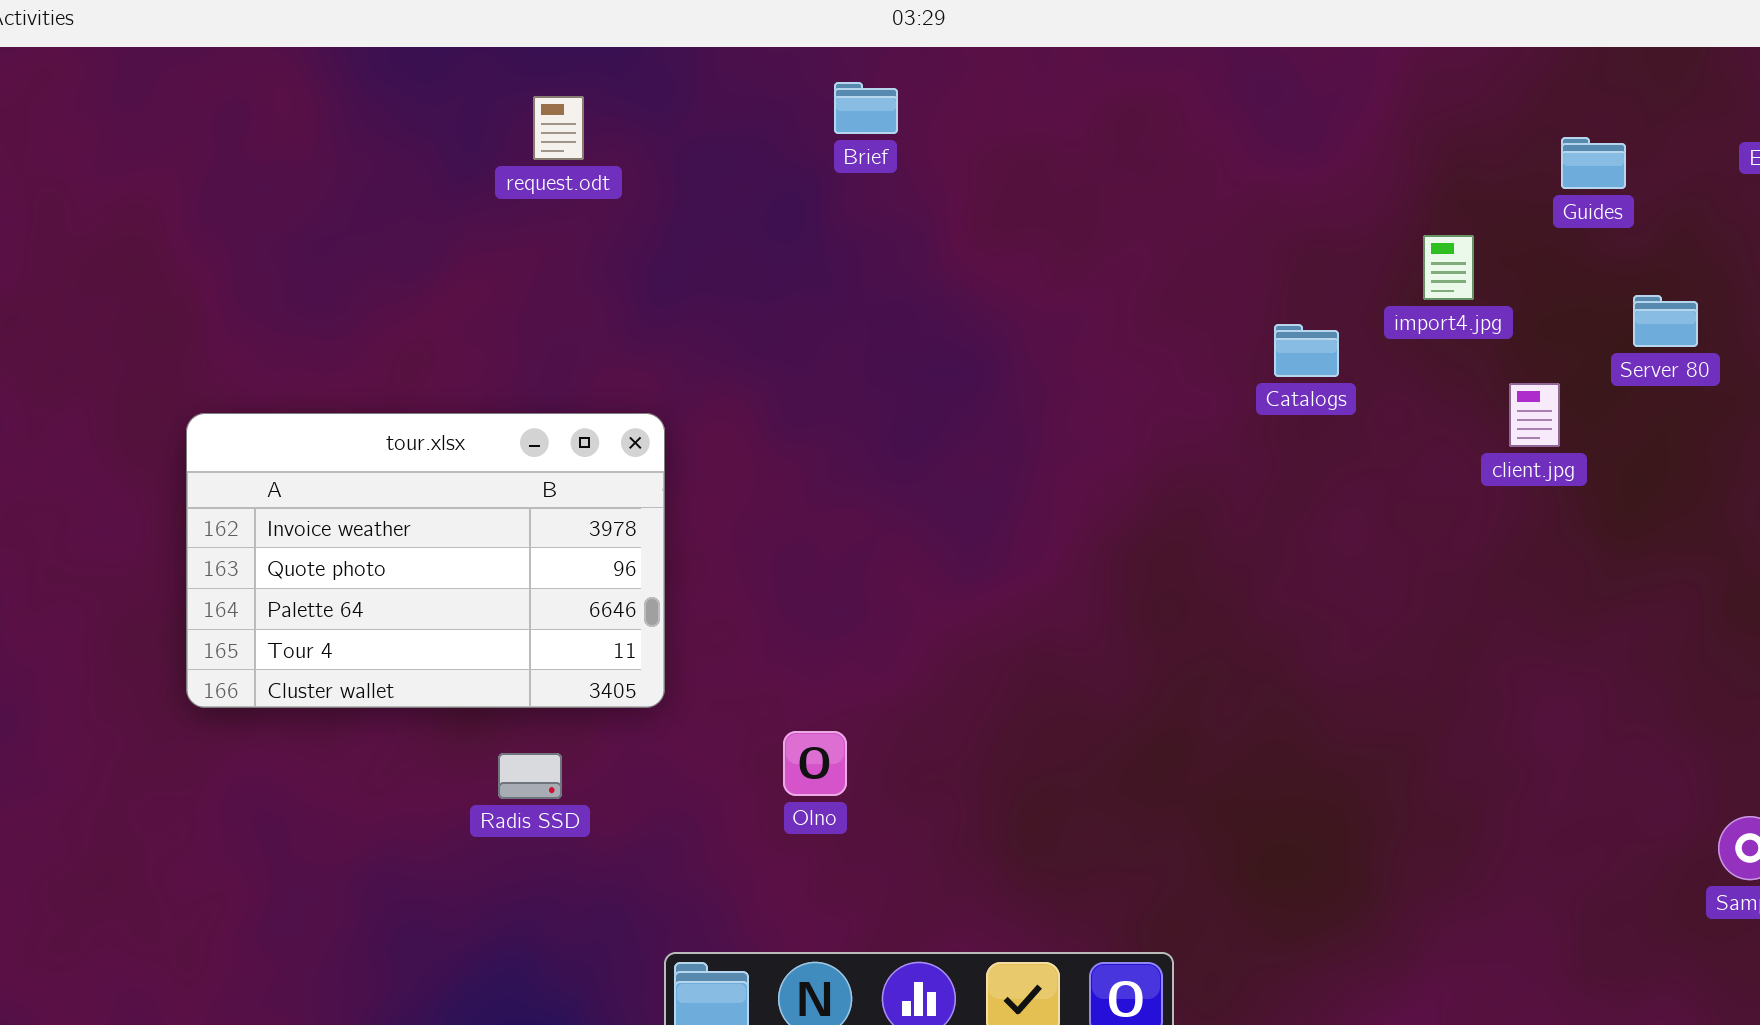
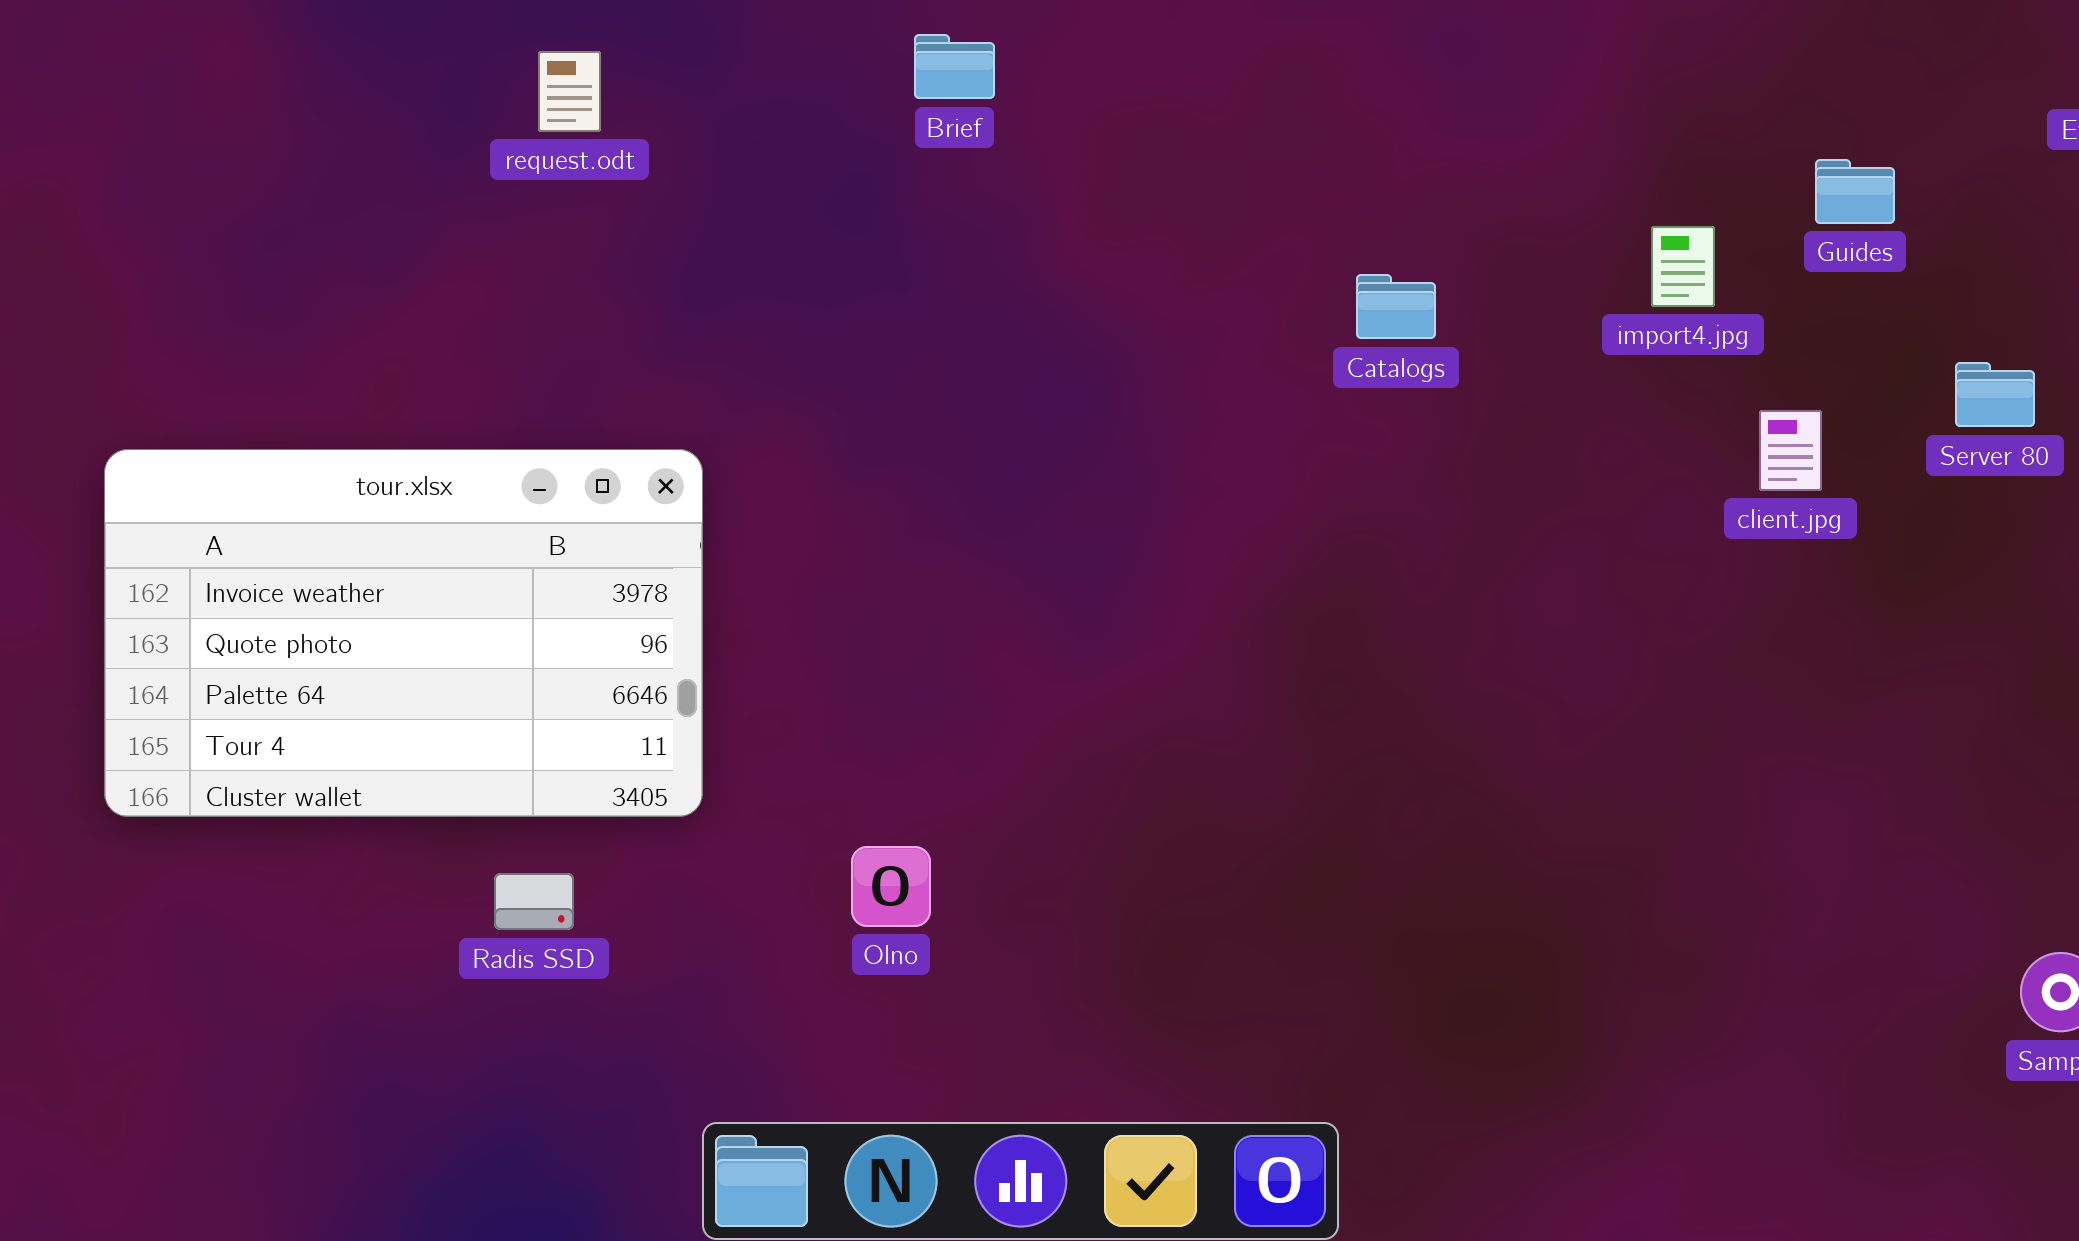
Guides: [1561,137,1626,189] -> [1815,159,1895,224], moved
Server 80: [1633,295,1698,347] -> [1955,362,2035,427], moved
Catalogs: [1274,324,1339,377] -> [1356,274,1436,339], moved

